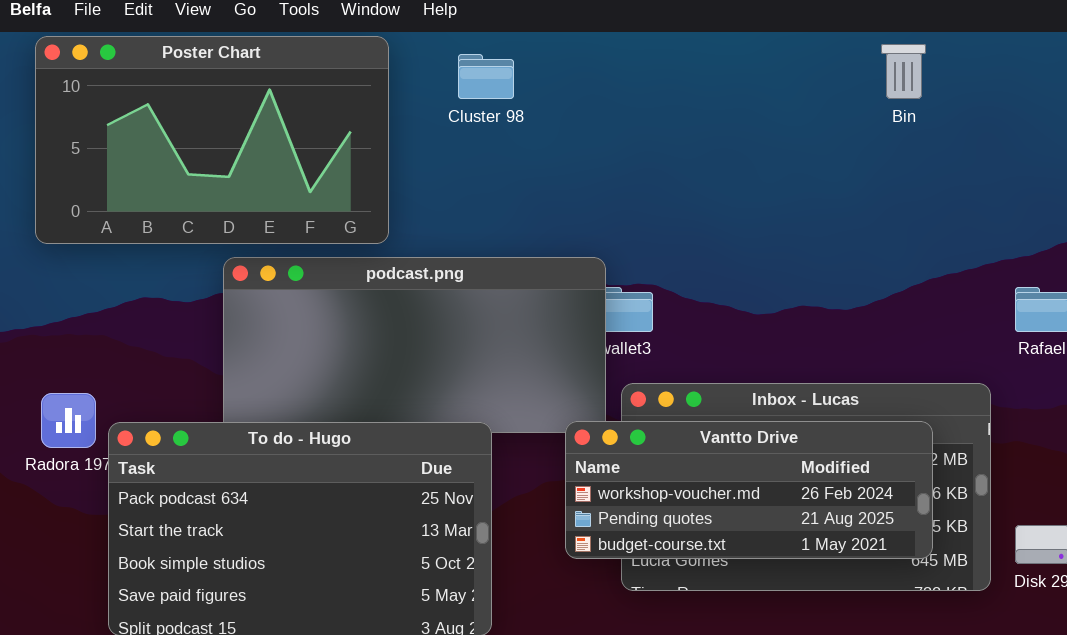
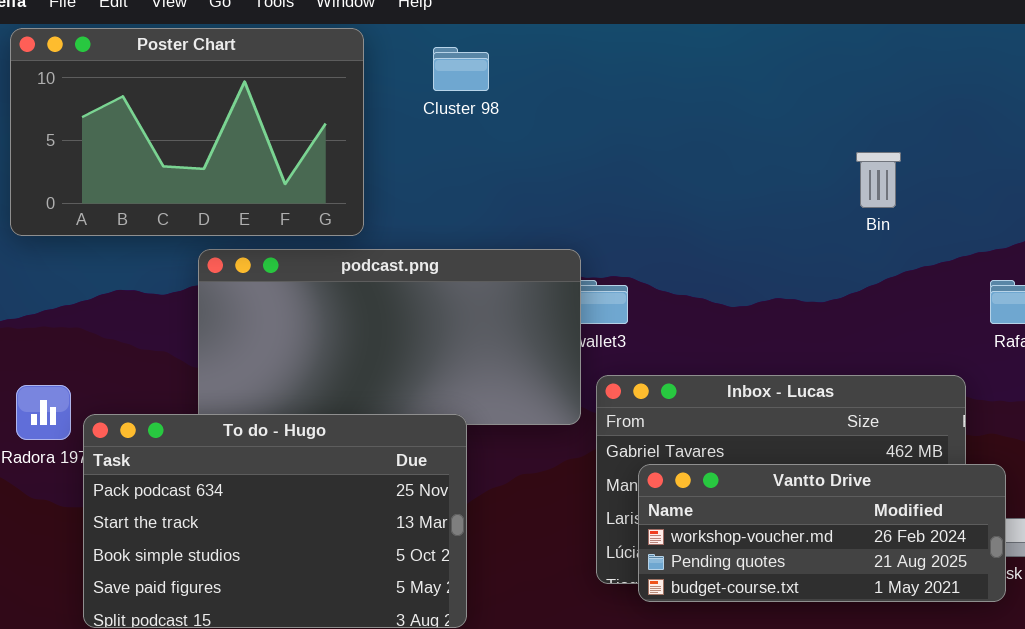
Bin: [881,44,926,99] -> [856,152,901,208], moved
Vantto Drive: [565,421,933,559] -> [638,464,1006,602], moved

